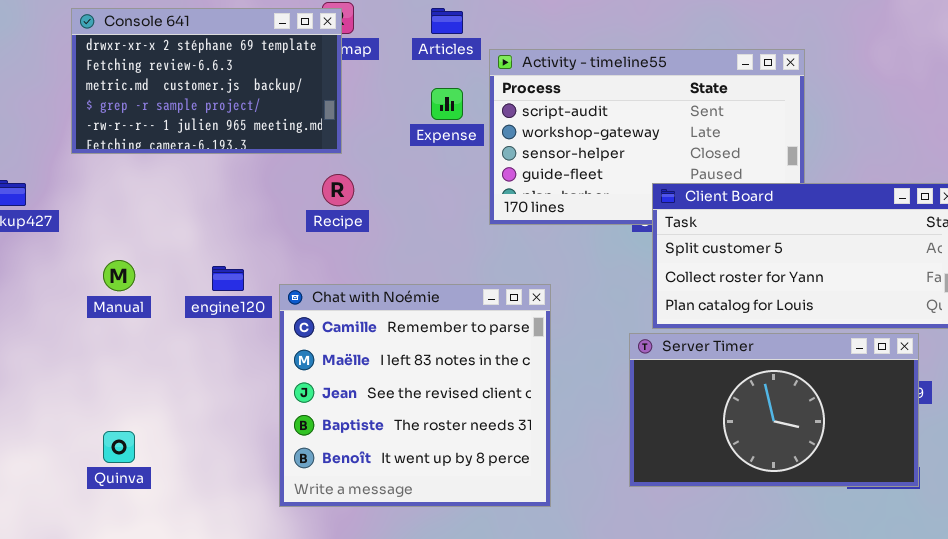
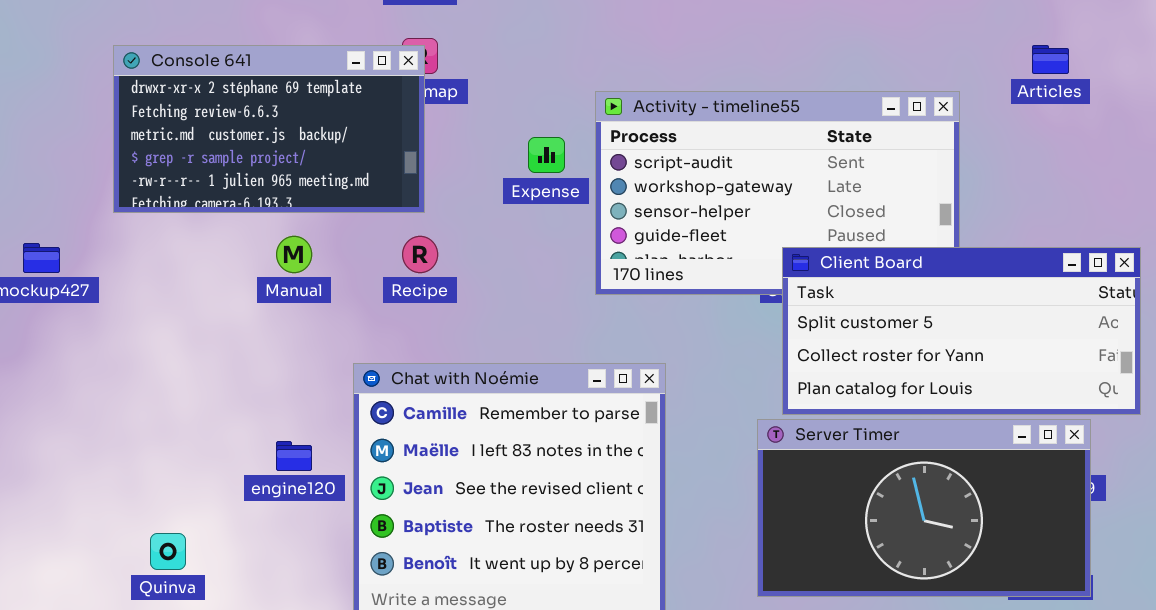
Articles: [431,8,463,34] -> [1032,45,1069,74], moved
Manual: [103,260,135,291] -> [276,236,312,273], moved
engine120: [212,266,244,291] -> [276,441,312,471], moved

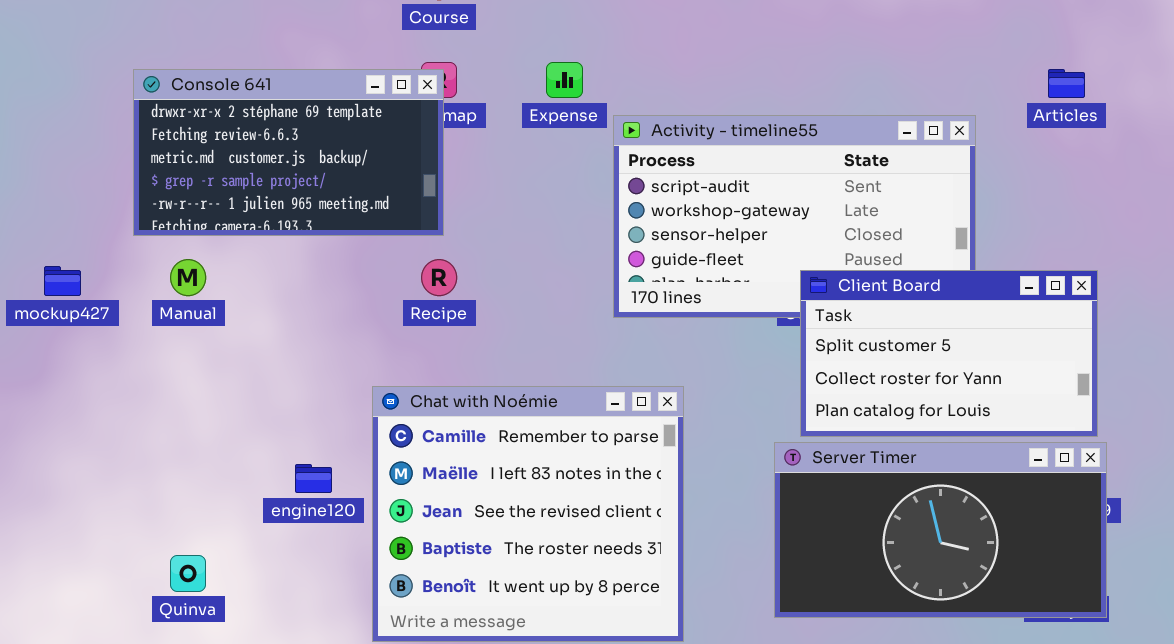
Expense: [528,137,565,173] -> [546,62,583,98], moved
Manual: [276,236,312,273] -> [170,259,206,296], moved
Client Board: [782,247,1141,415] -> [800,270,1098,437], resized

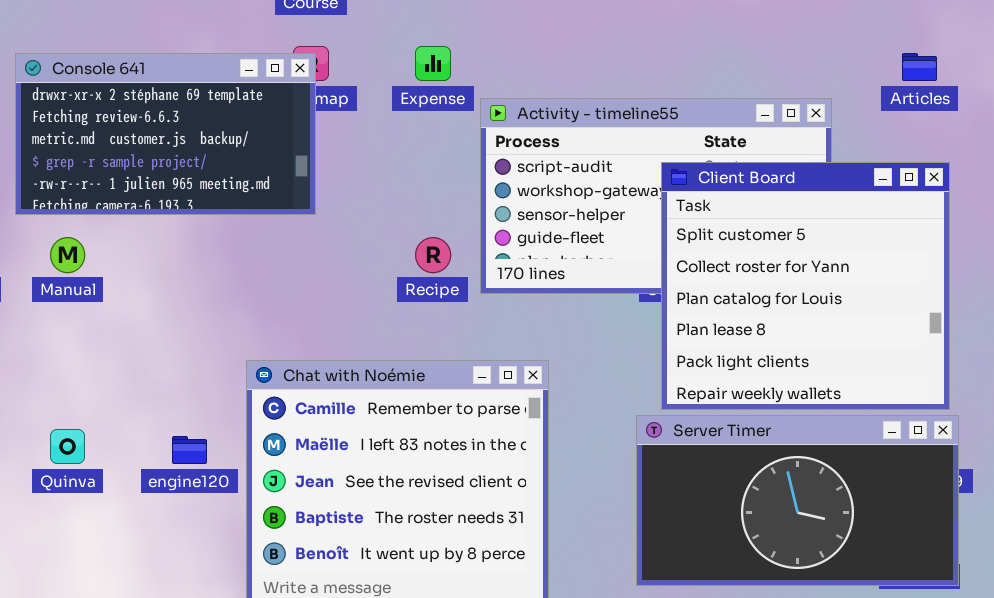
Recipe: [421,259,457,296] -> [415,237,451,273], moved
Client Board: [800,270,1098,437] -> [661,162,950,410], resized
Quinva: [170,555,206,592] -> [50,429,85,464], moved

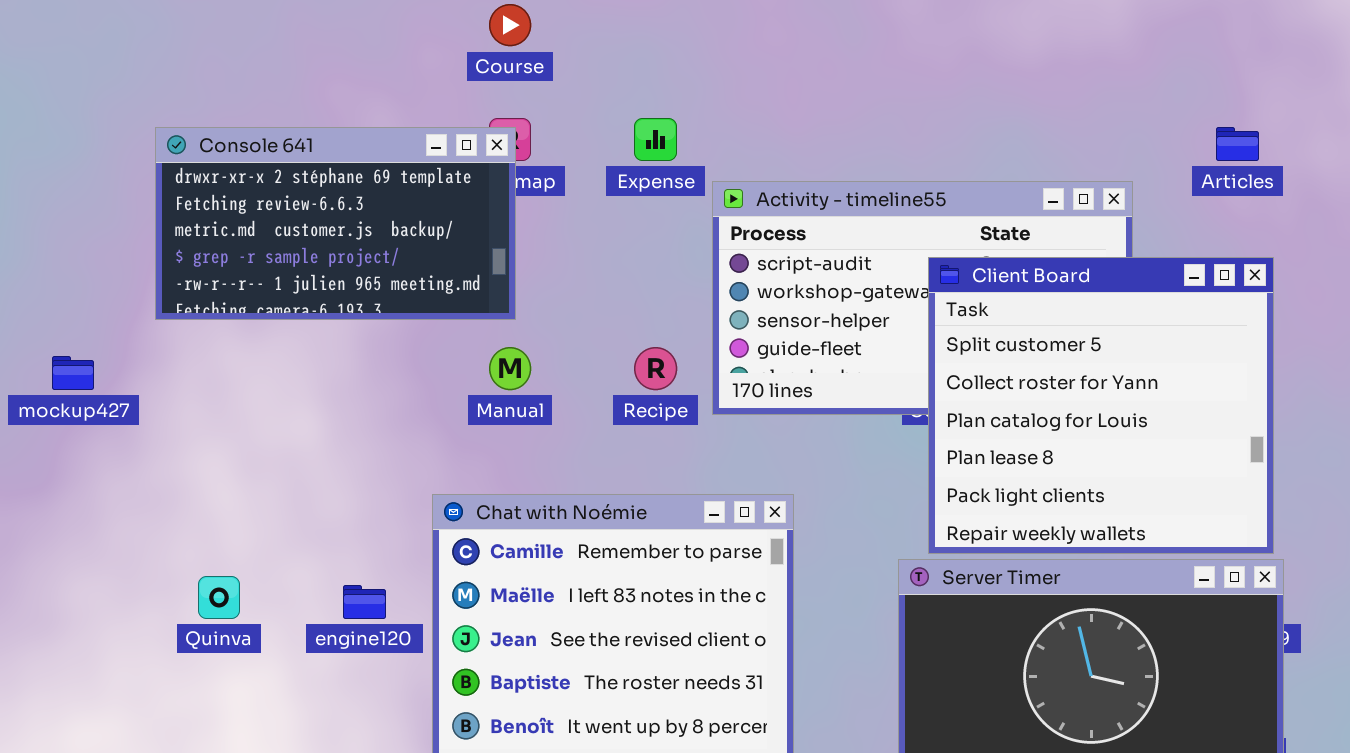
Manual: [50,237,85,273] -> [489,347,531,390], moved

